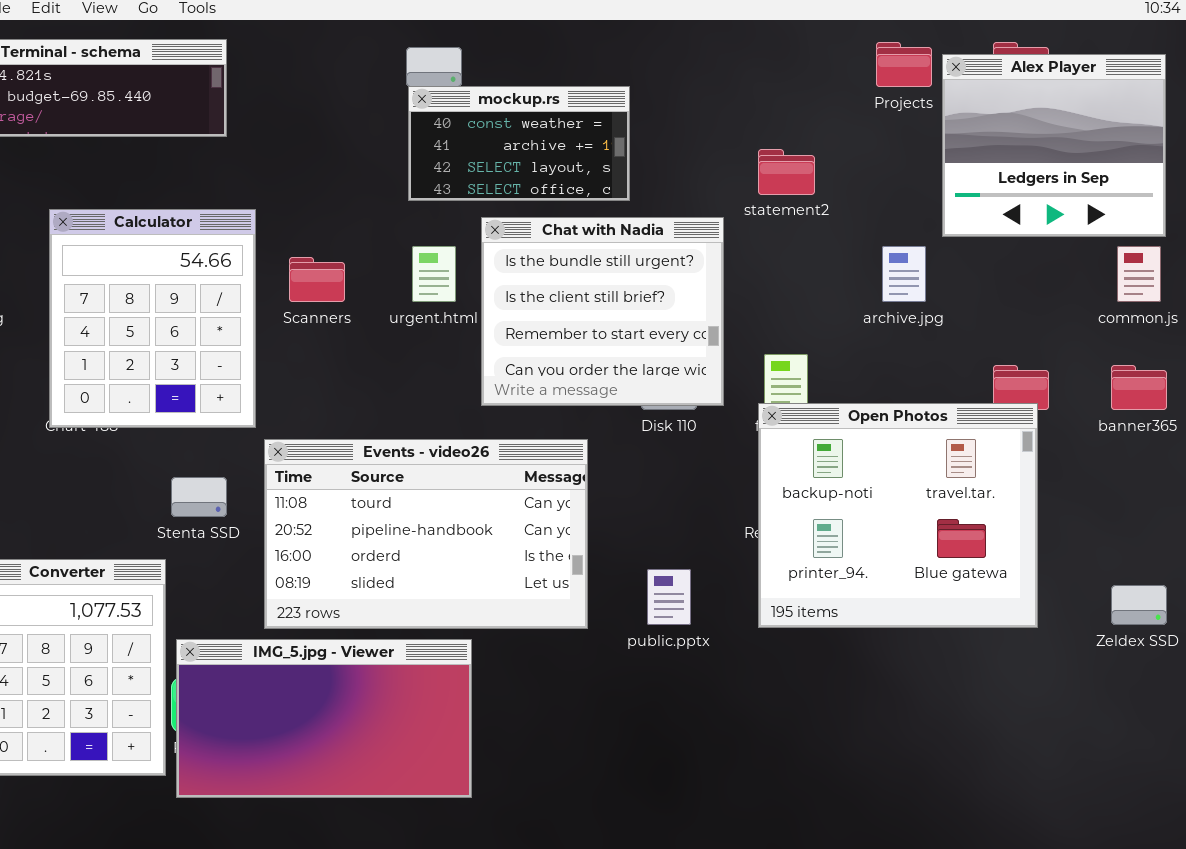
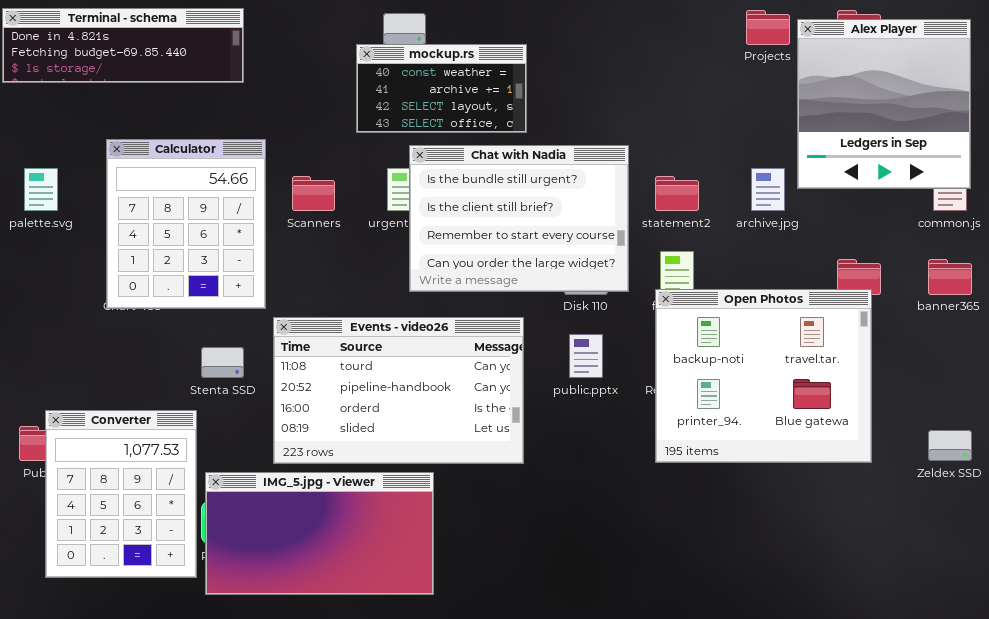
Alex Player: [942,54,1166,237] -> [797,19,971,189], resized
mockup.rs: [408,86,630,201] -> [356,44,527,133], moved
statement2: [758,149,815,195] -> [655,176,699,211], moved
Chat with Nadia: [481,217,724,406] -> [409,145,629,292], resized
public.pptx: [647,569,691,625] -> [569,334,603,378], moved

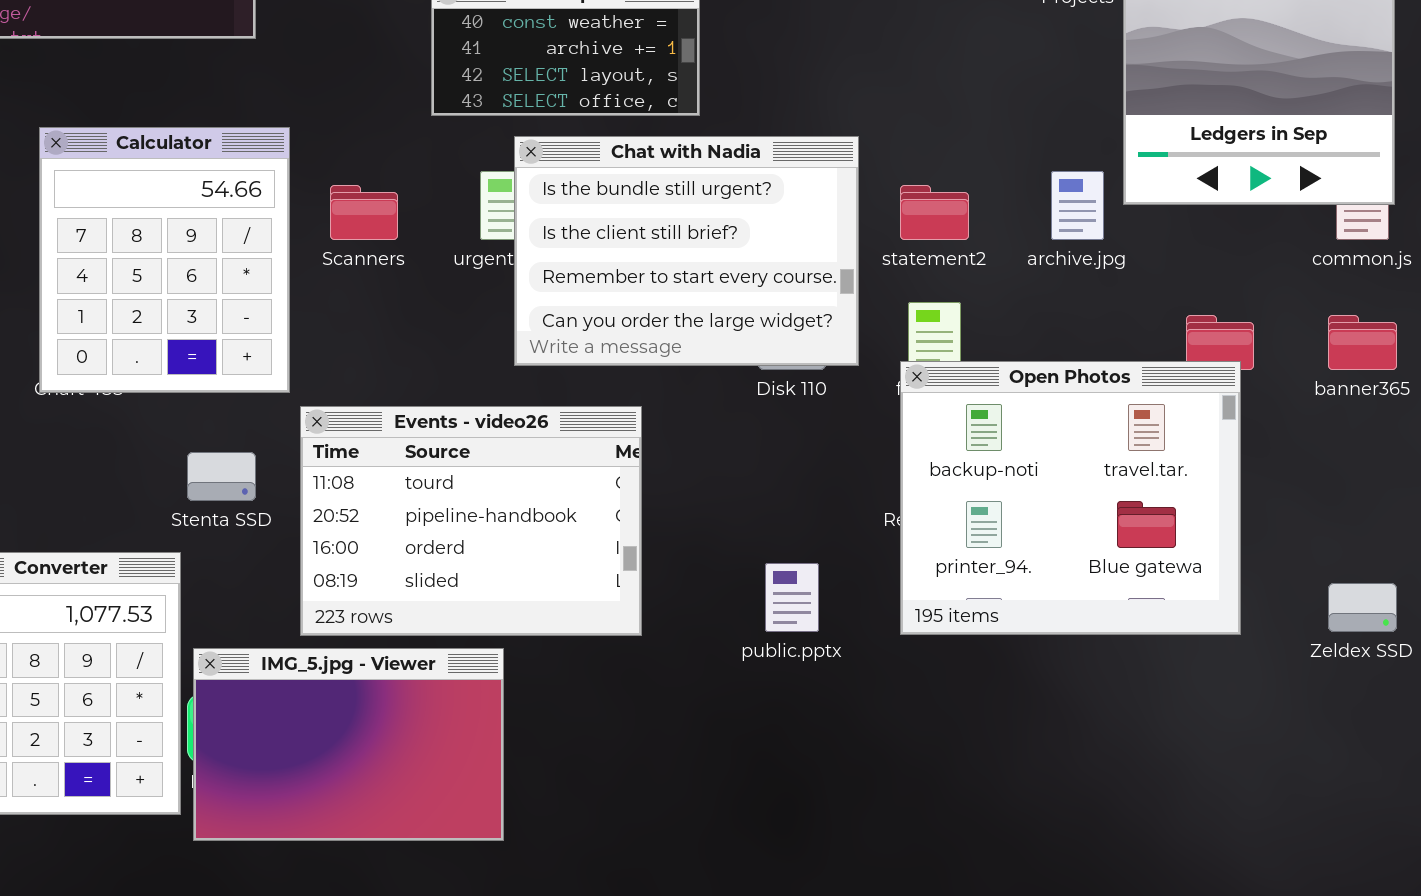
Events - video26: [273,317,524,464] -> [300,406,642,636], resized
public.pptx: [569,334,603,378] -> [765,563,819,632], moved
IMG_5.jpg - Viewer: [205,472,434,595] -> [193,648,504,841], resized

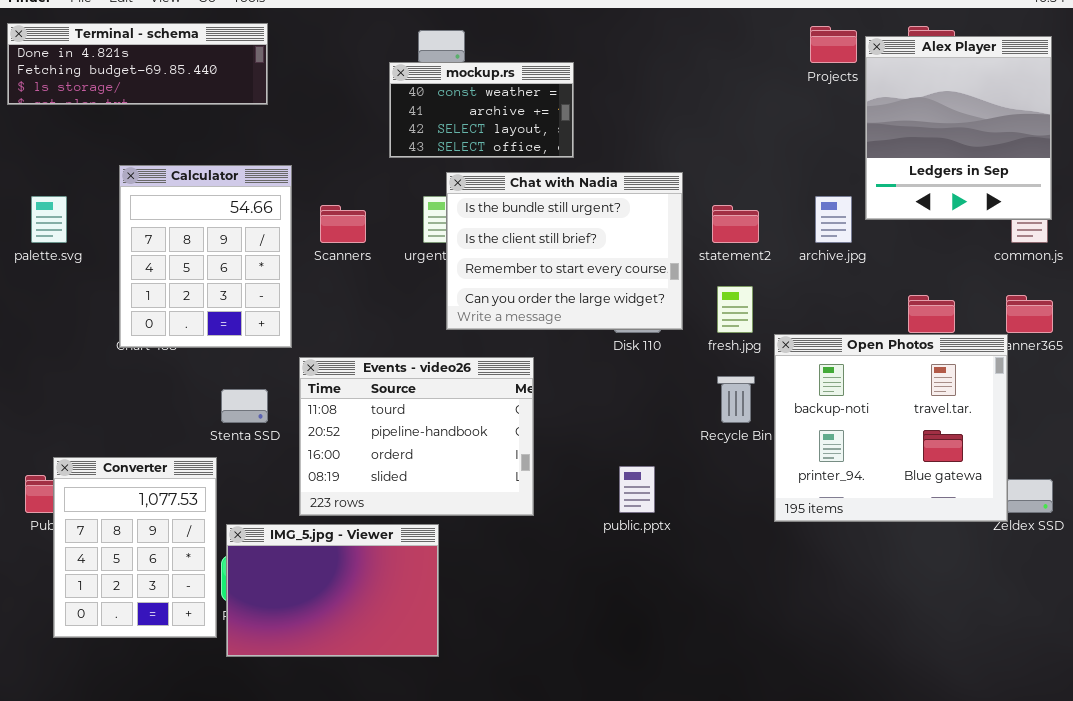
Open Photos: [900,361,1241,635] -> [774,334,1008,522], moved

